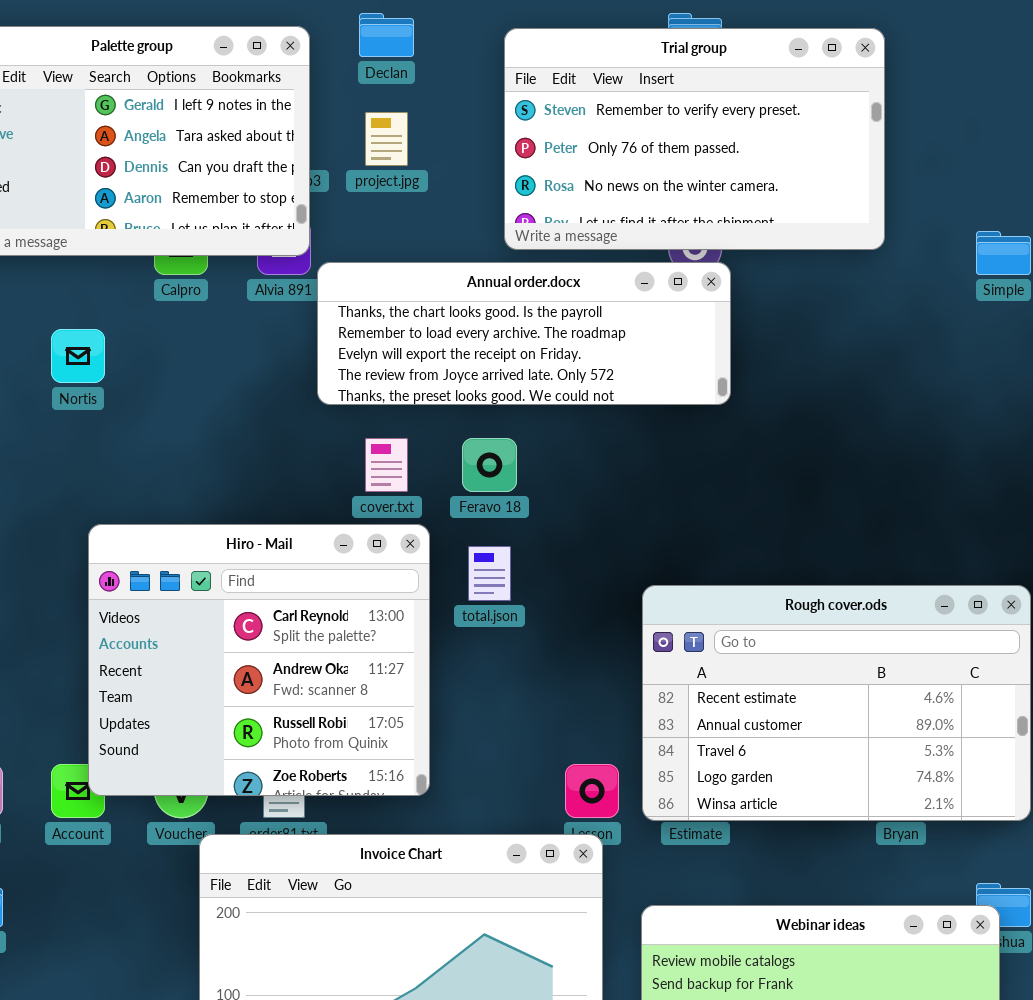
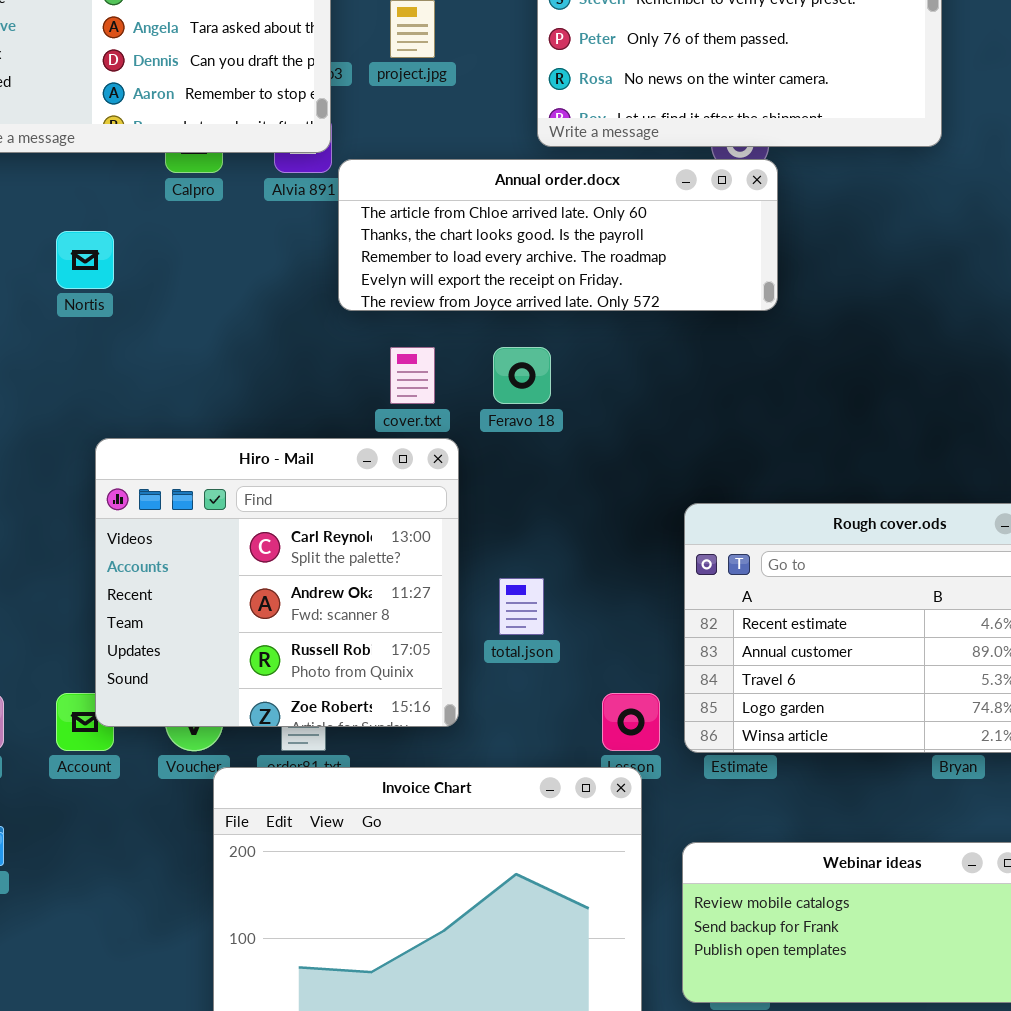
Annual order.docx: [317,262,731,405] -> [338,159,778,311], scrolled up 1 row
total.json: [468,546,511,601] -> [499,578,544,635], moved

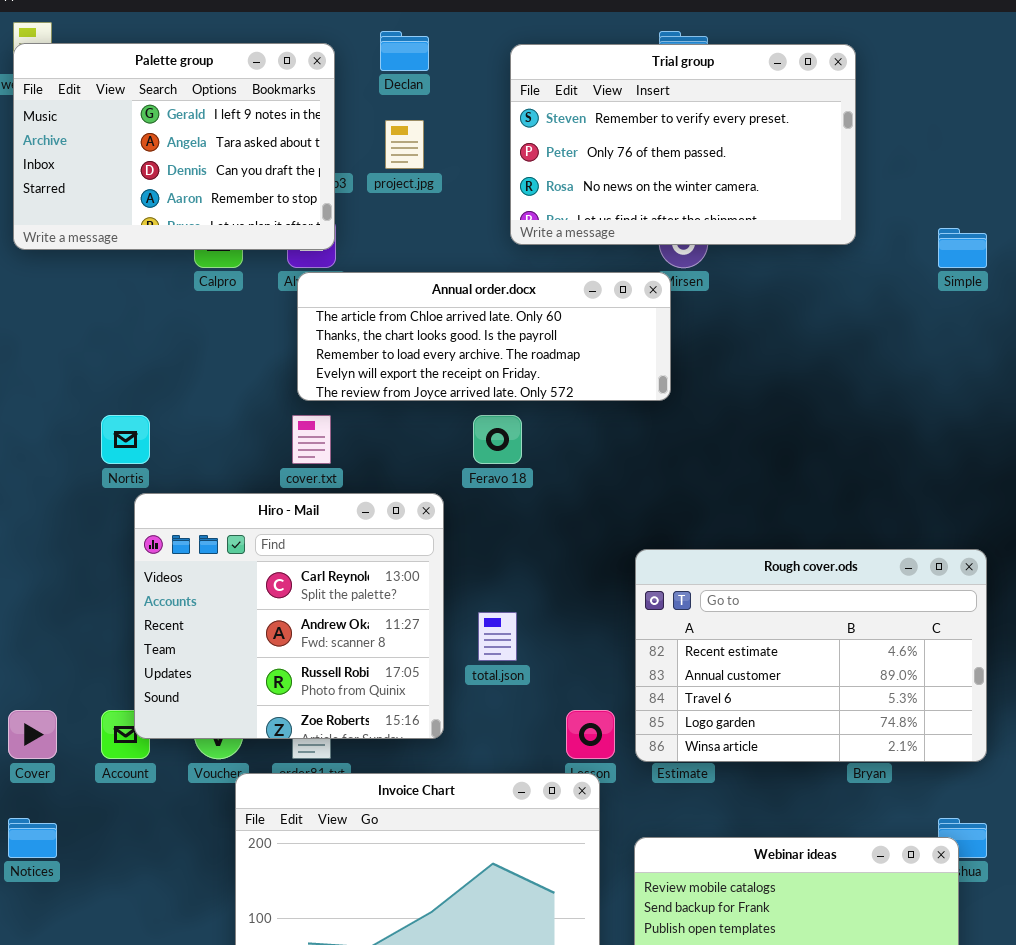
Annual order.docx: [338,159,778,311] -> [297,272,671,401], moved
Nortis: [56,231,114,289] -> [101,415,150,464], moved
cover.txt: [390,347,435,404] -> [292,415,331,464], moved

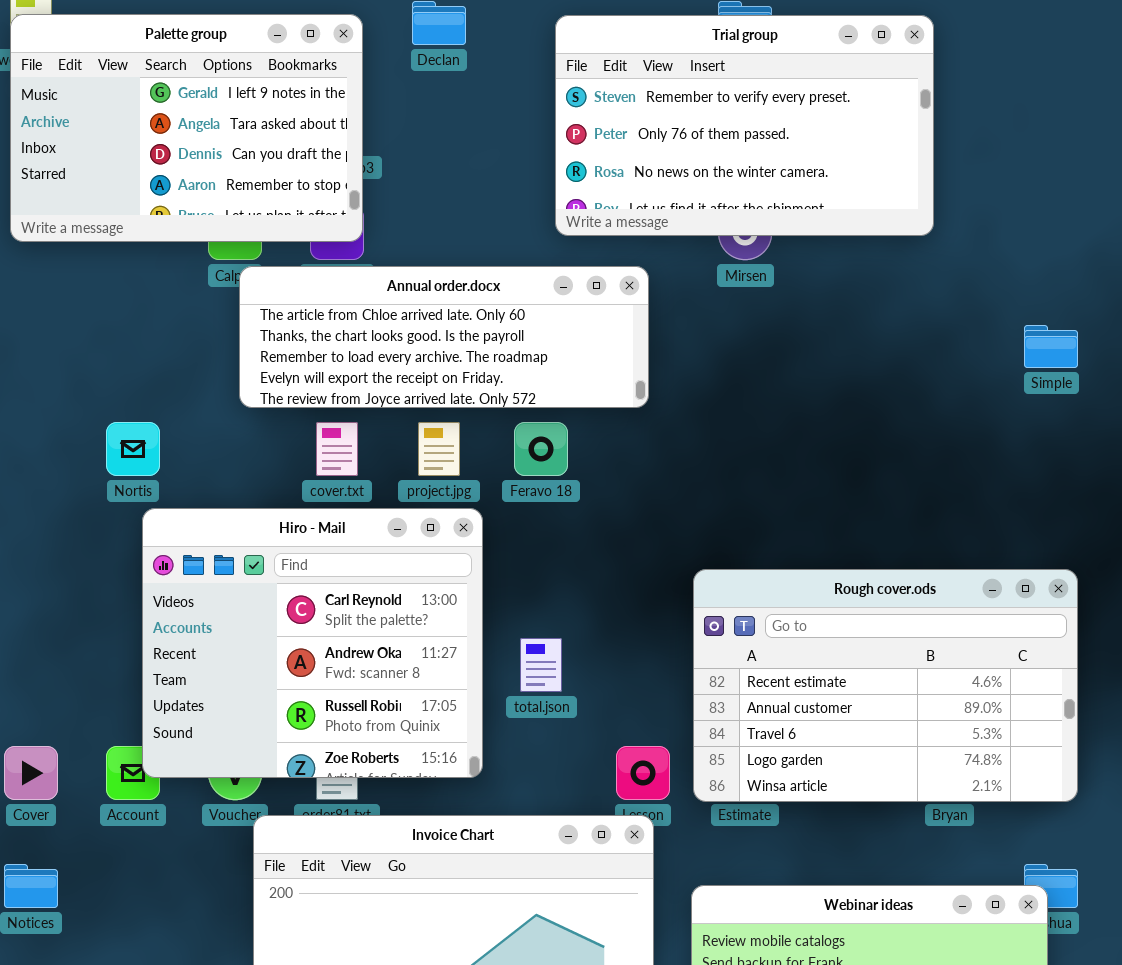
project.jpg: [385,120,424,169] -> [418,422,460,476], moved
Simple: [938,228,987,268] -> [1024,325,1078,368], moved
Annual order.docx: [297,272,671,401] -> [239,266,649,408], moved

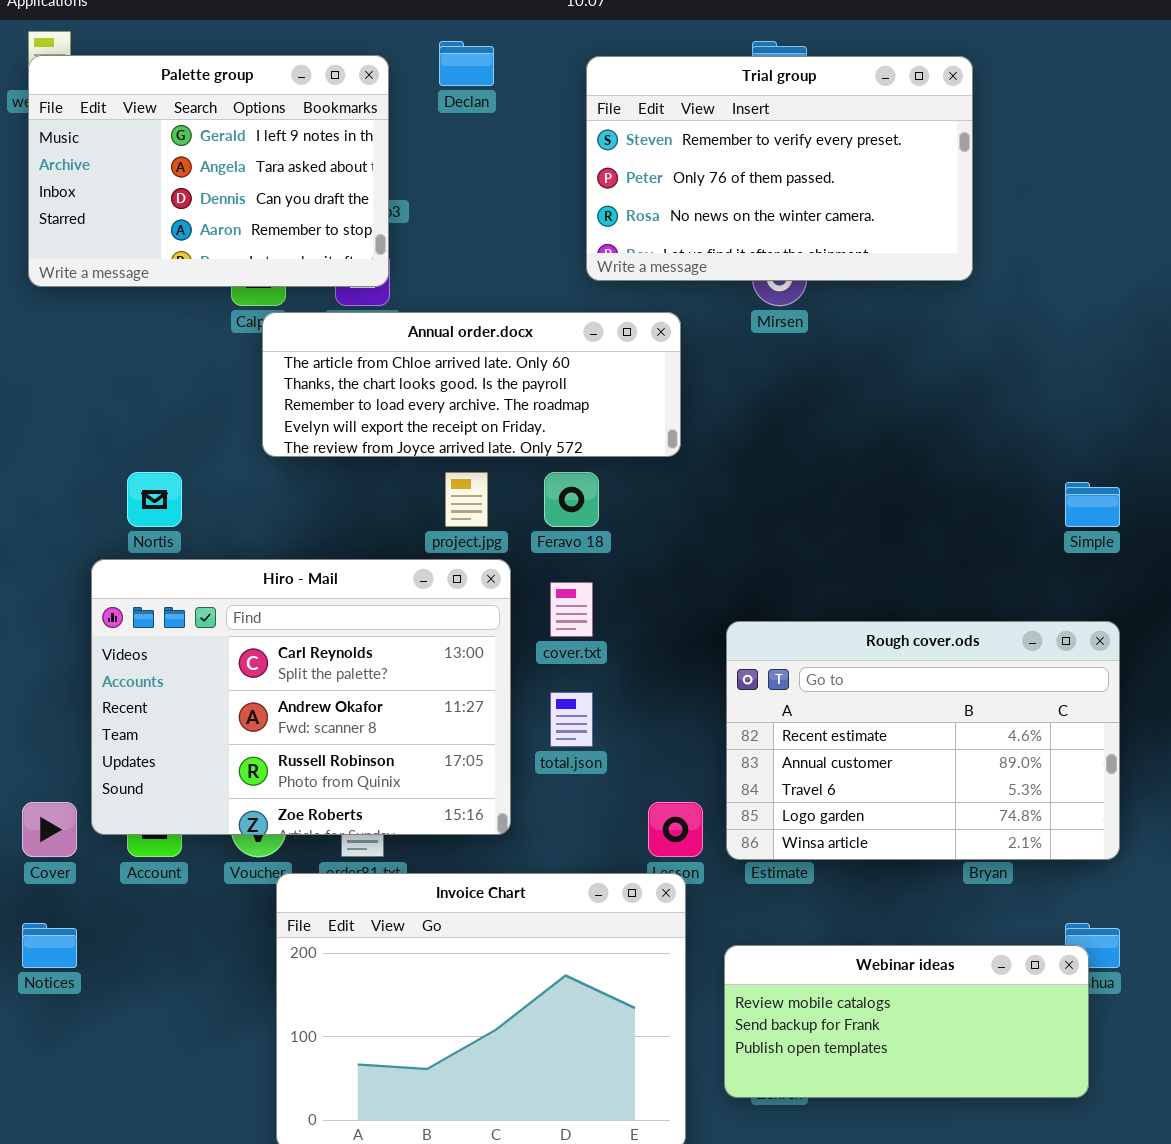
Simple: [1024,325,1078,368] -> [1065,482,1120,527], moved
cover.txt: [316,422,358,476] -> [550,582,593,637], moved
Hiro - Mail: [142,508,483,778] -> [91,559,511,835], resized

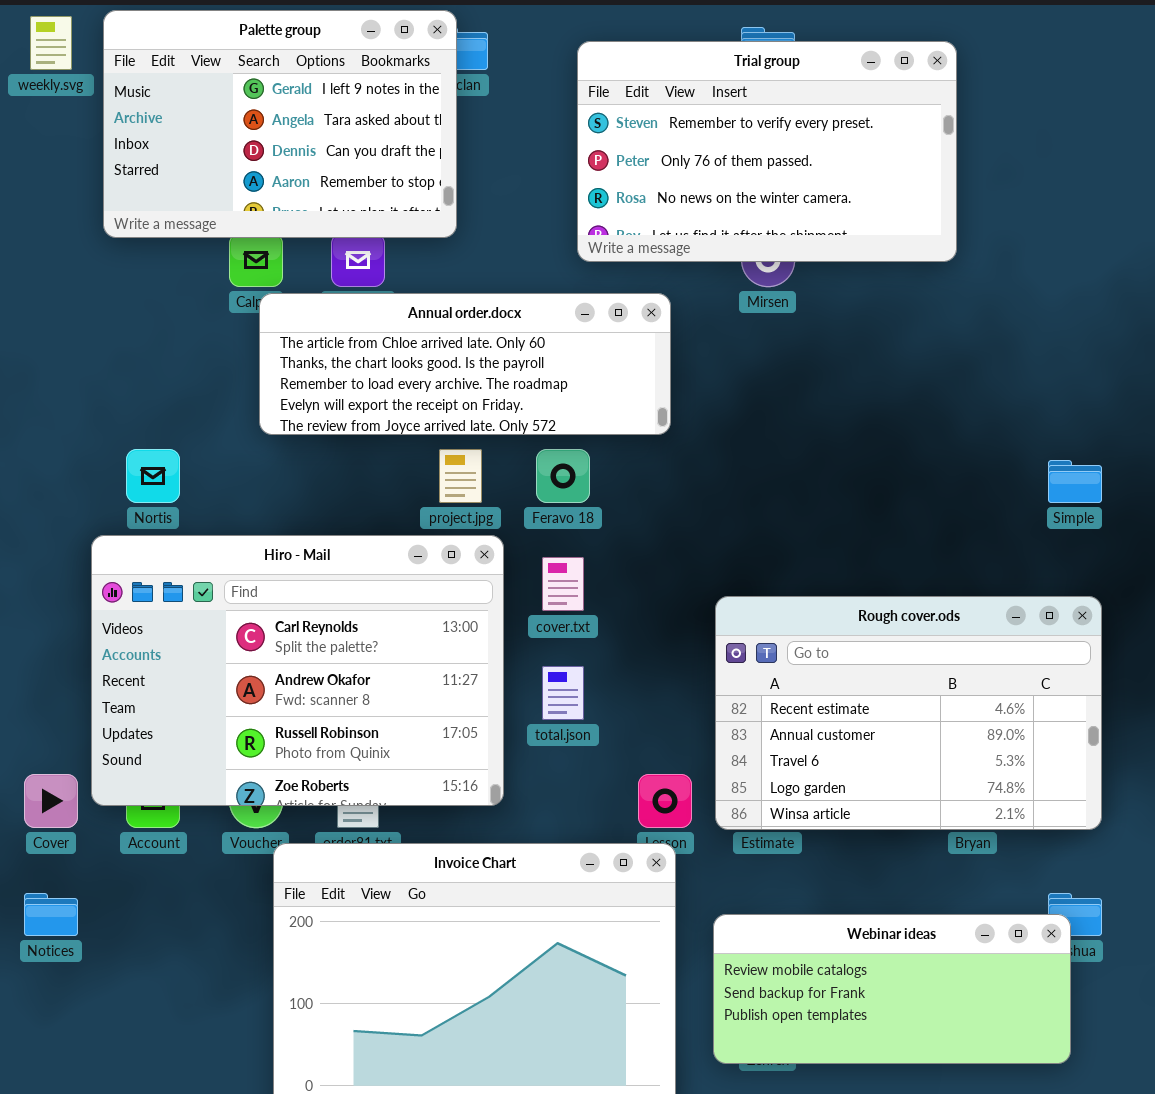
Palette group: [28,55,389,287] -> [103,10,457,238], moved

